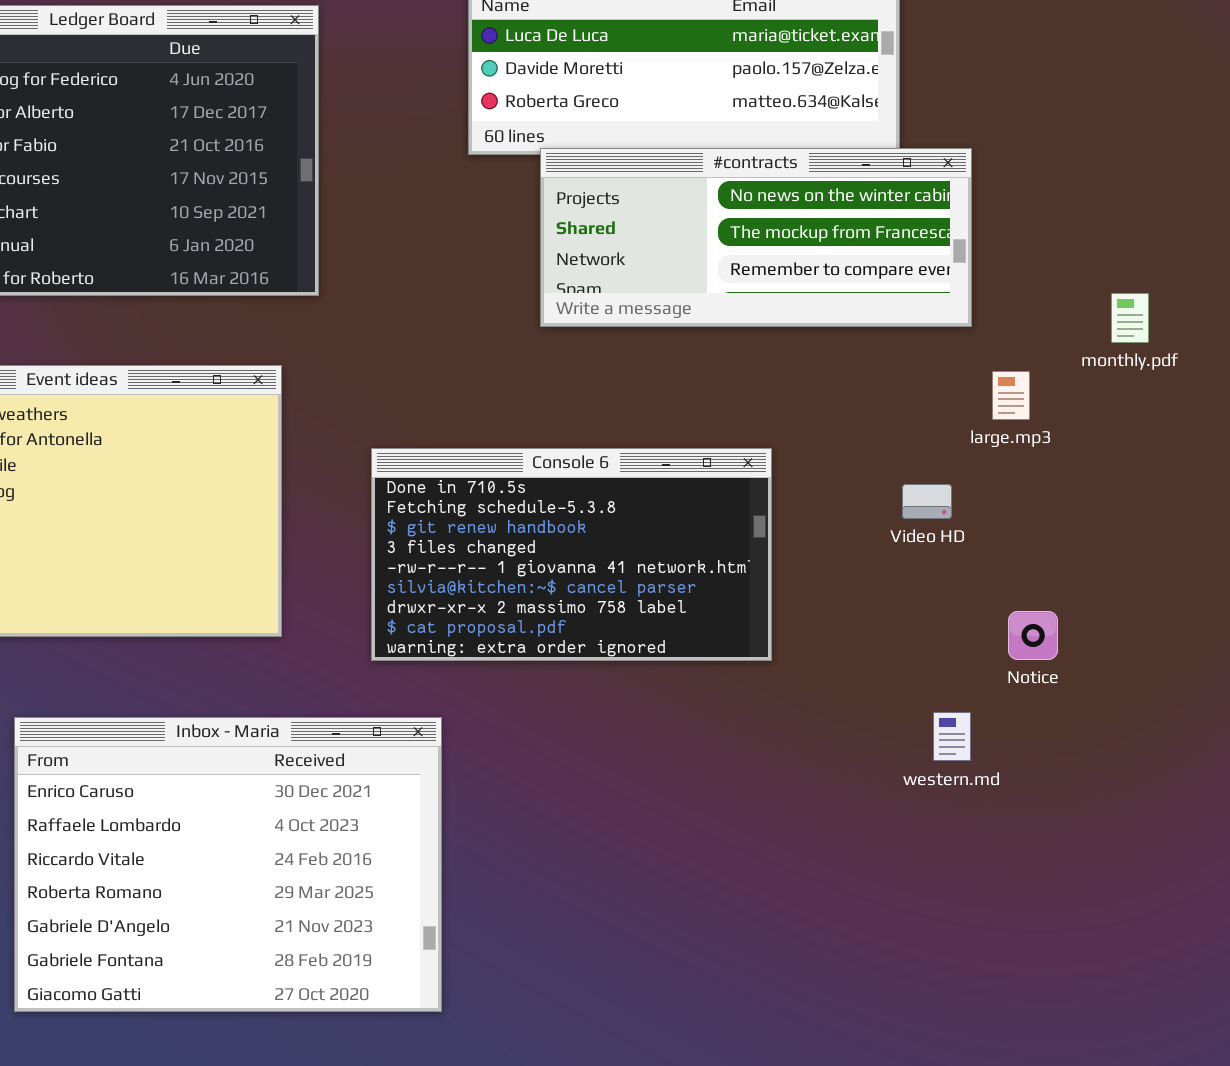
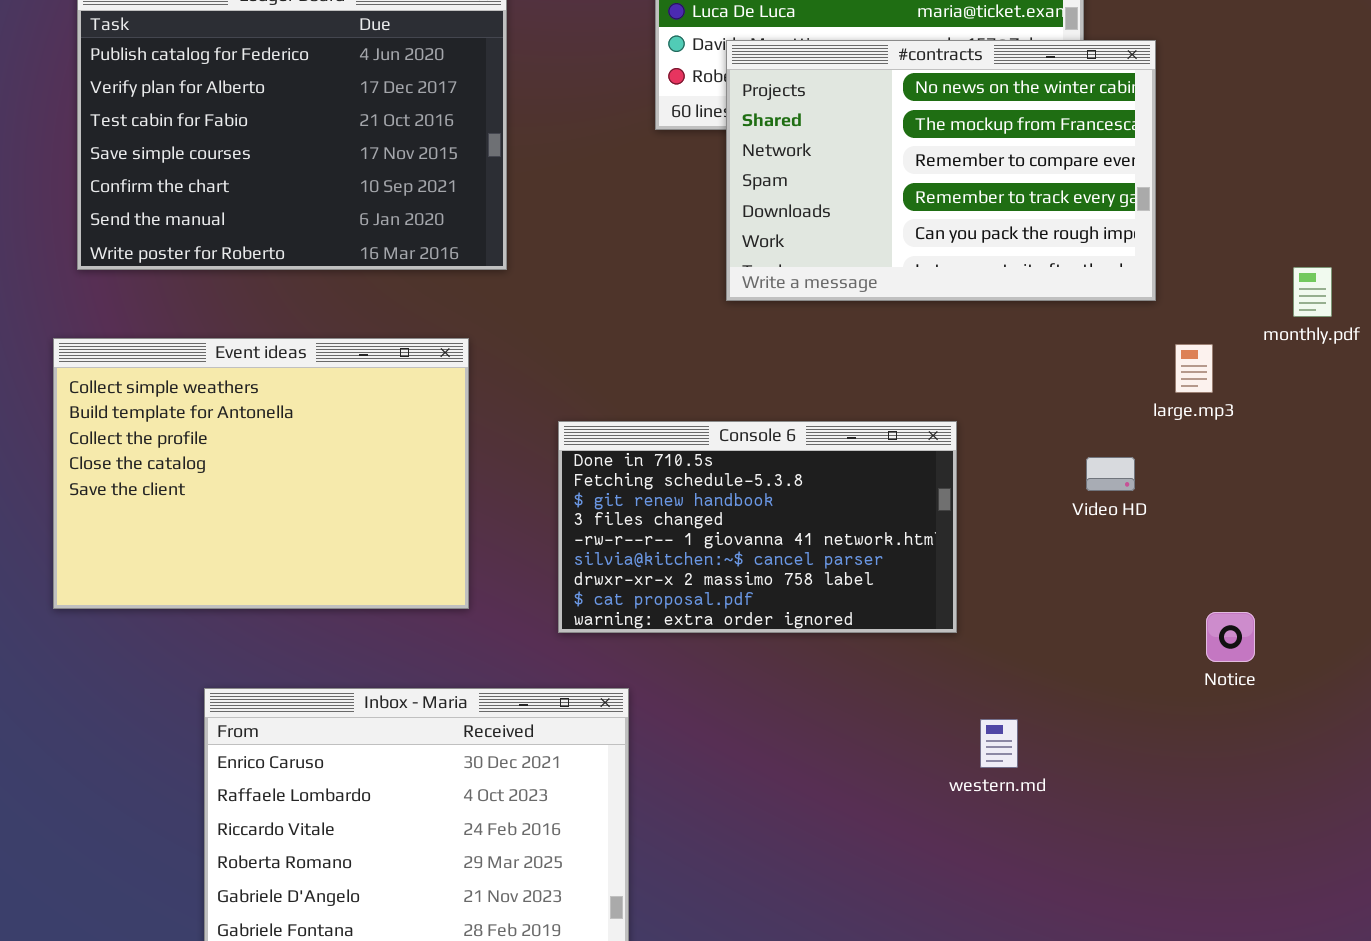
#contracts: [540,148,972,327] -> [726,40,1156,301], resized
Notice: [1008,611,1058,660] -> [1206,612,1255,662], moved
western.md: [933,712,971,761] -> [980,719,1018,768], moved

